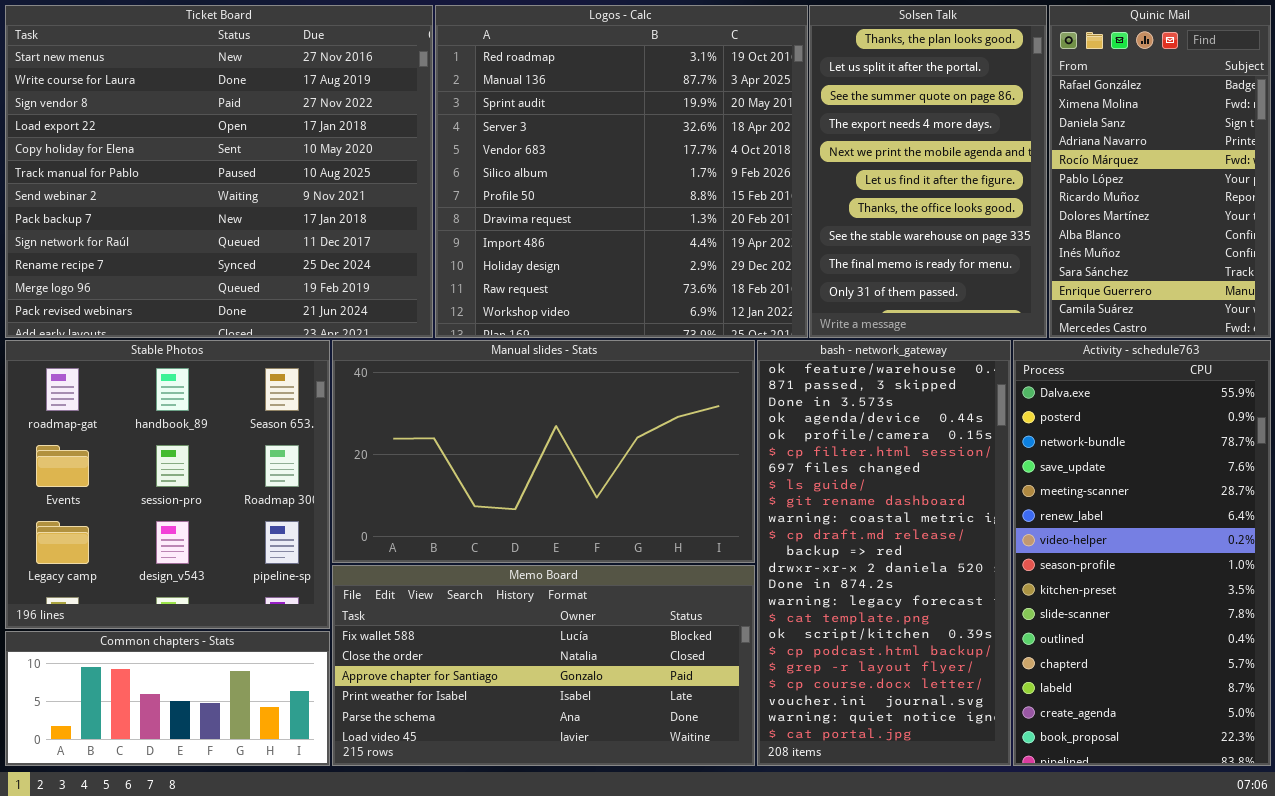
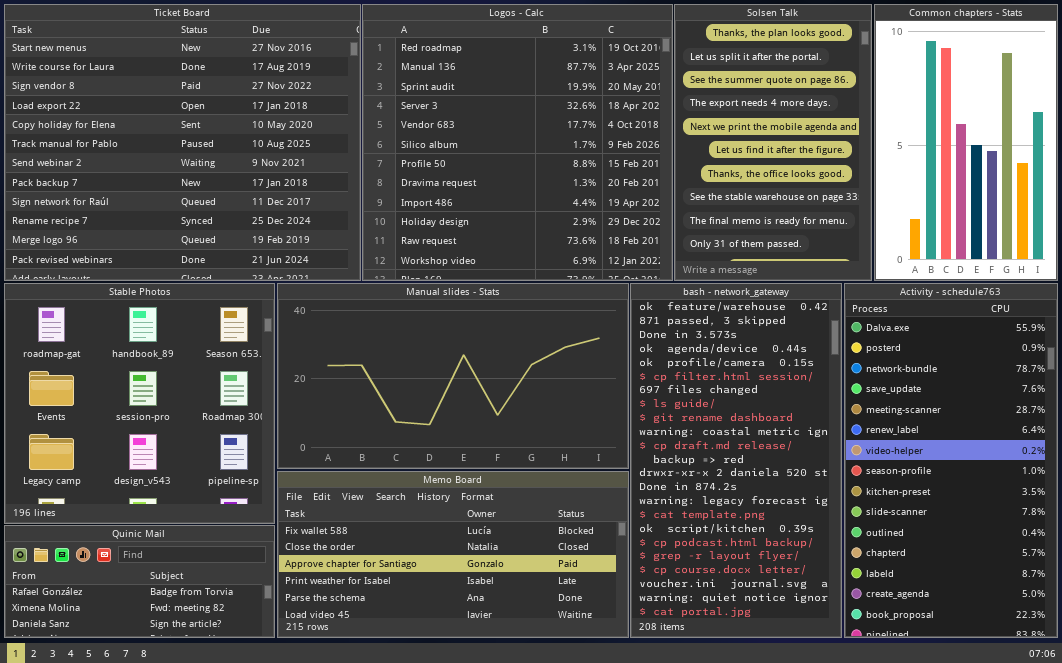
Quinic Mail: [1049,5,1271,338] -> [4,525,275,638], moved, resized
Common chapters - Stats: [5,631,330,766] -> [874,4,1058,281], moved, resized

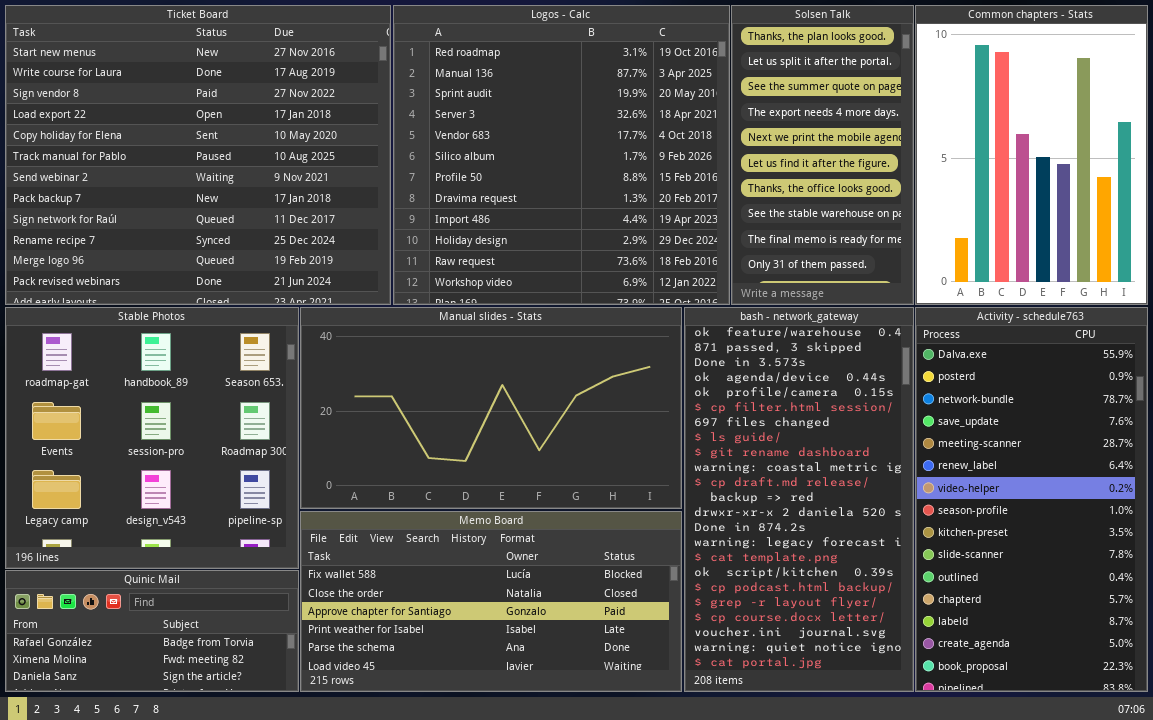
Solsen Talk: [674,4,872,281] -> [731,5,914,305], resized
Common chapters - Stats: [874,4,1058,281] -> [915,5,1148,305], resized

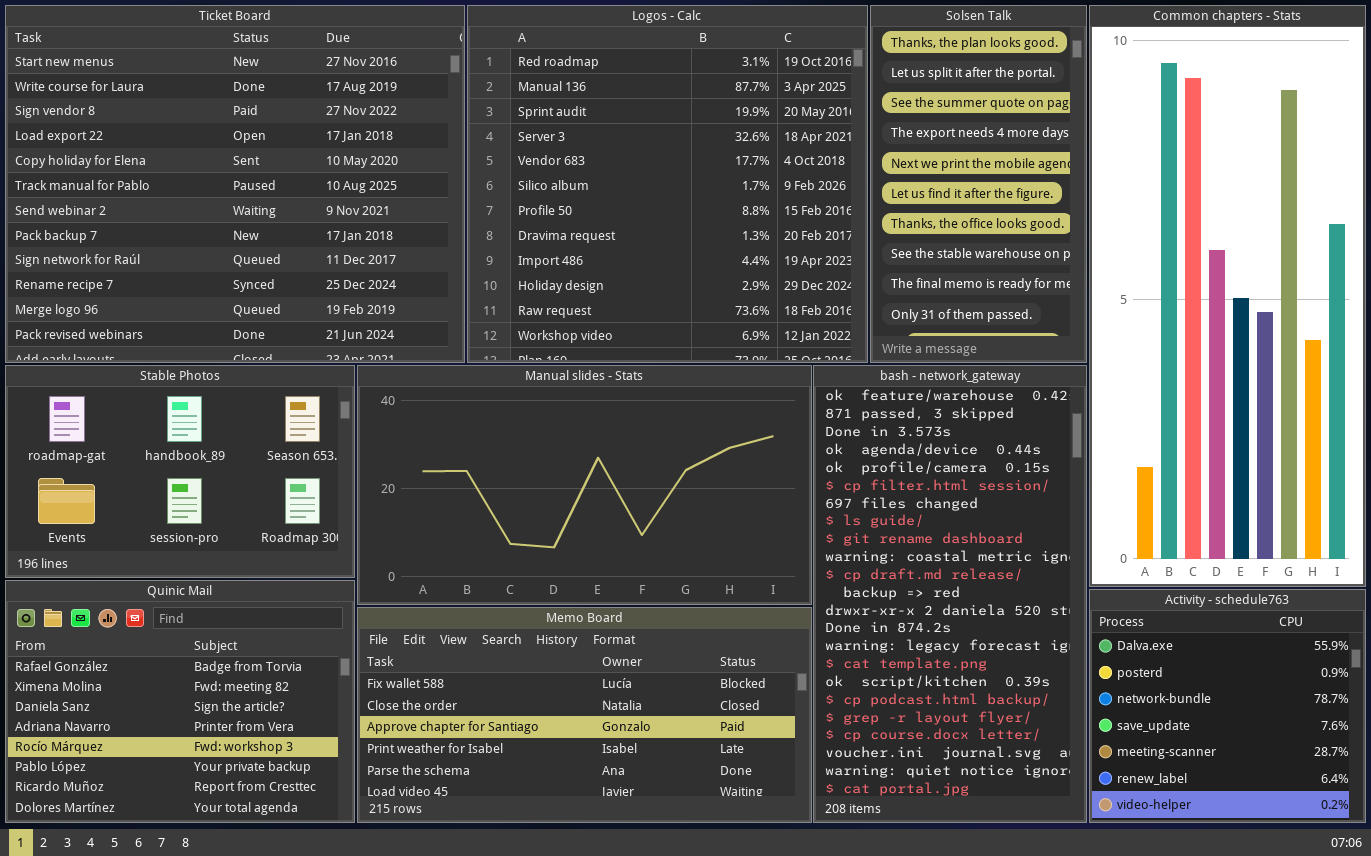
Common chapters - Stats: [915,5,1148,305] -> [1089,5,1366,587], resized
Stable Photos: [5,307,299,569] -> [5,365,355,578], resized
Activity - schedule763: [915,307,1148,692] -> [1089,589,1366,823], resized
Quinic Mail: [5,570,299,692] -> [5,580,355,823], resized

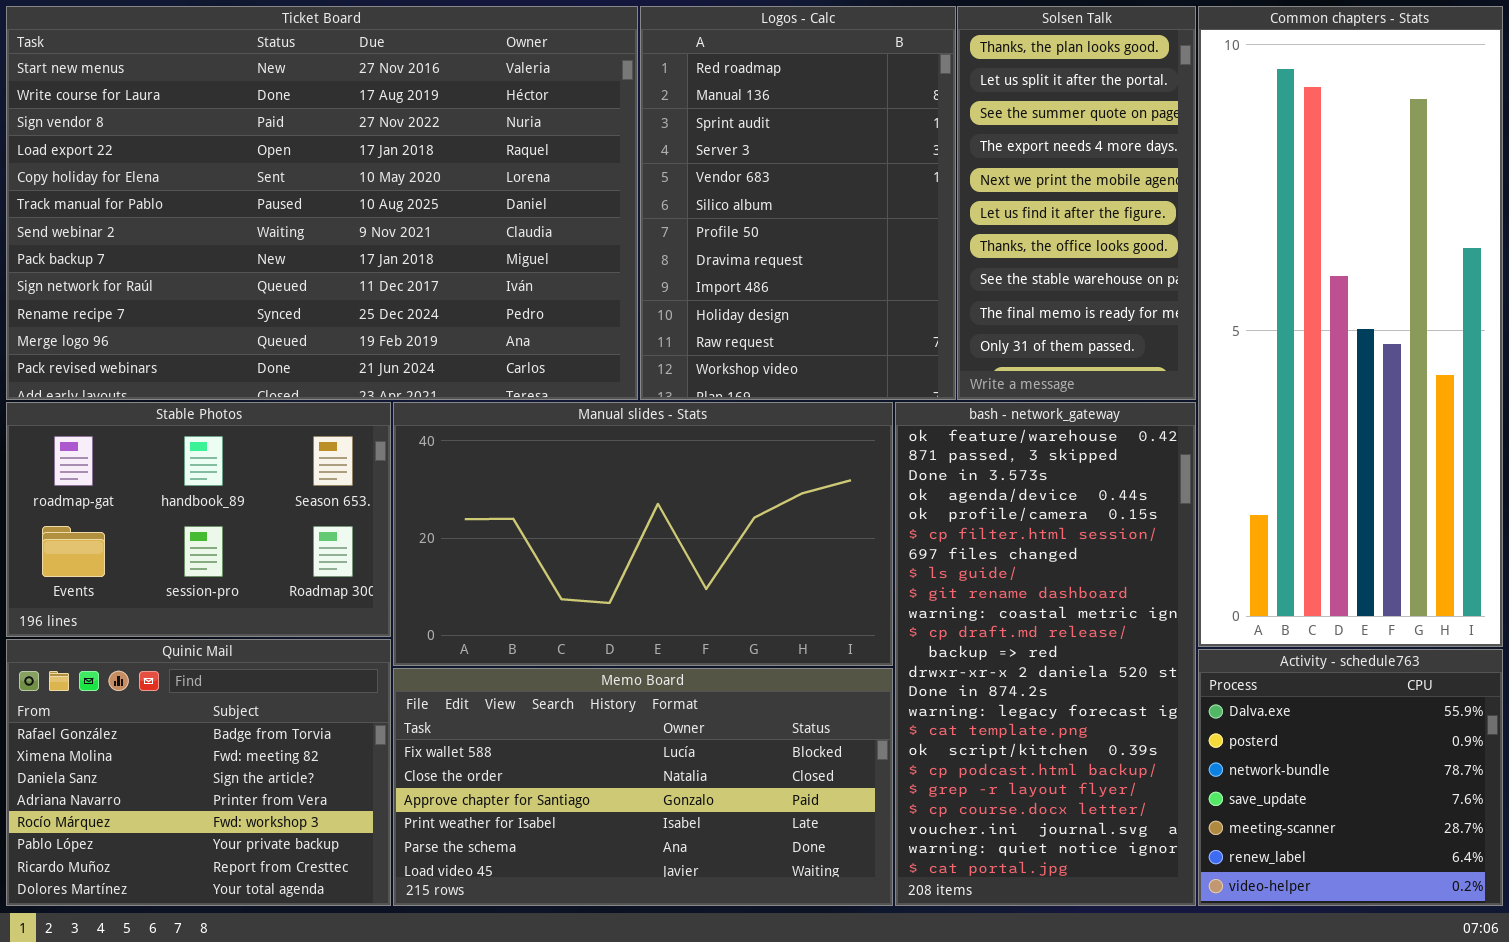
Ticket Board: [5,5,465,363] -> [6,6,638,400], resized
Logos - Calc: [467,5,868,363] -> [640,6,956,400], resized

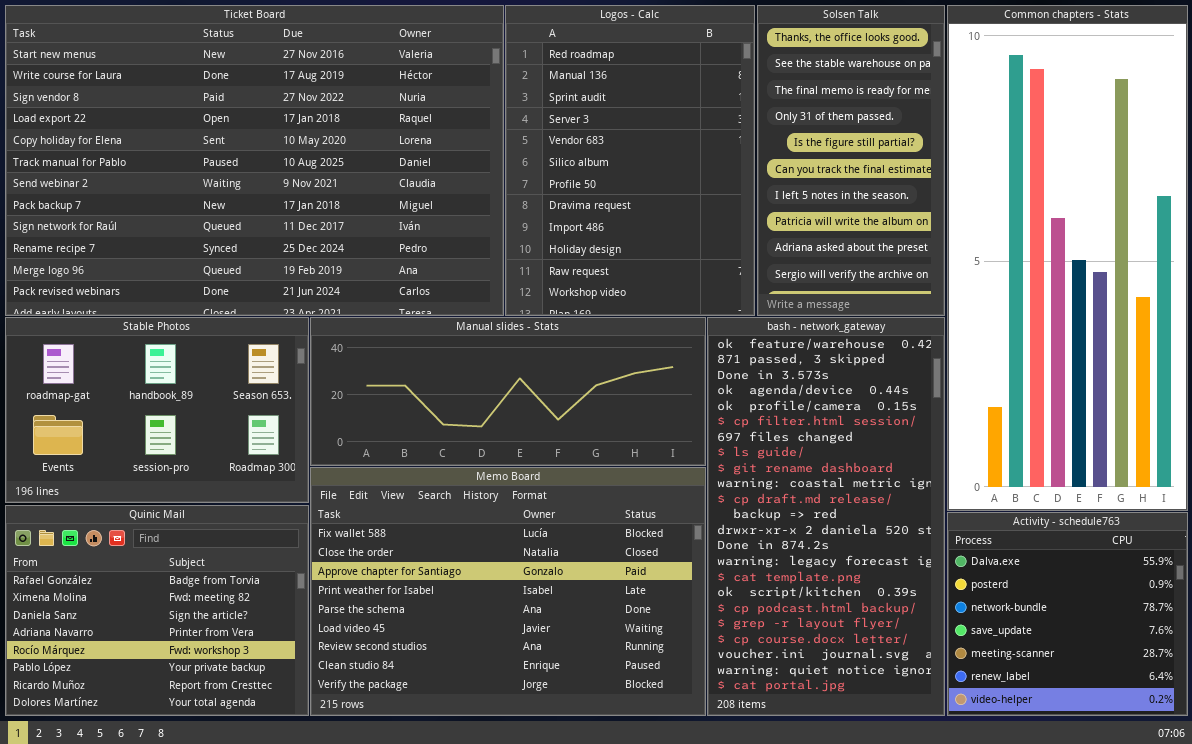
Solsen Talk: [957,6,1196,400] -> [757,5,945,316], scrolled down 6 rows
Manual slides - Stats: [393,402,893,666] -> [310,317,706,466], resized
Memo Board: [393,668,893,906] -> [310,467,706,716], resized

